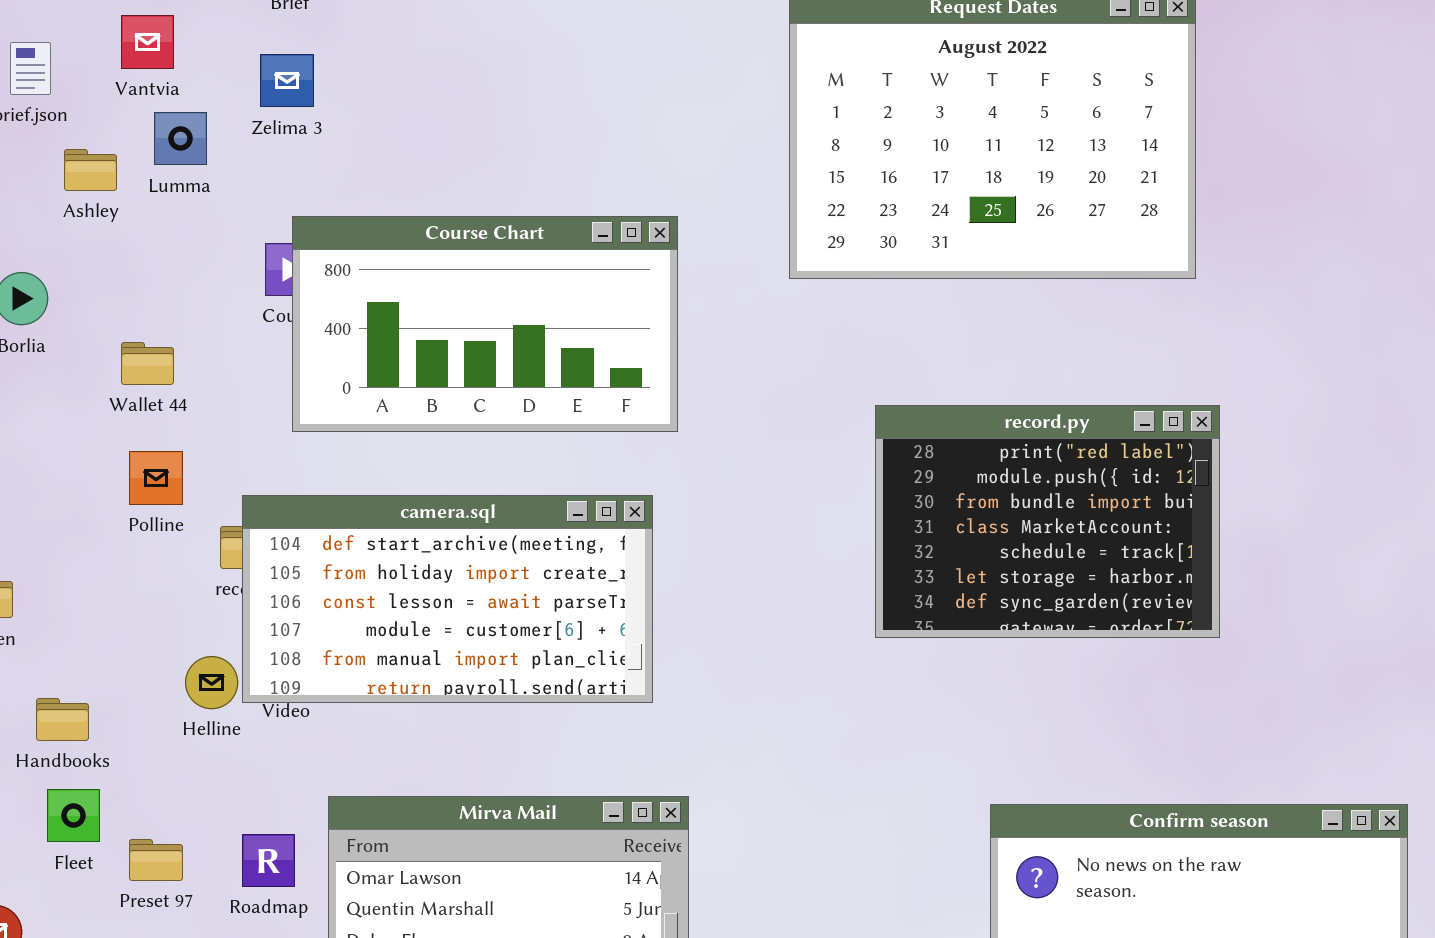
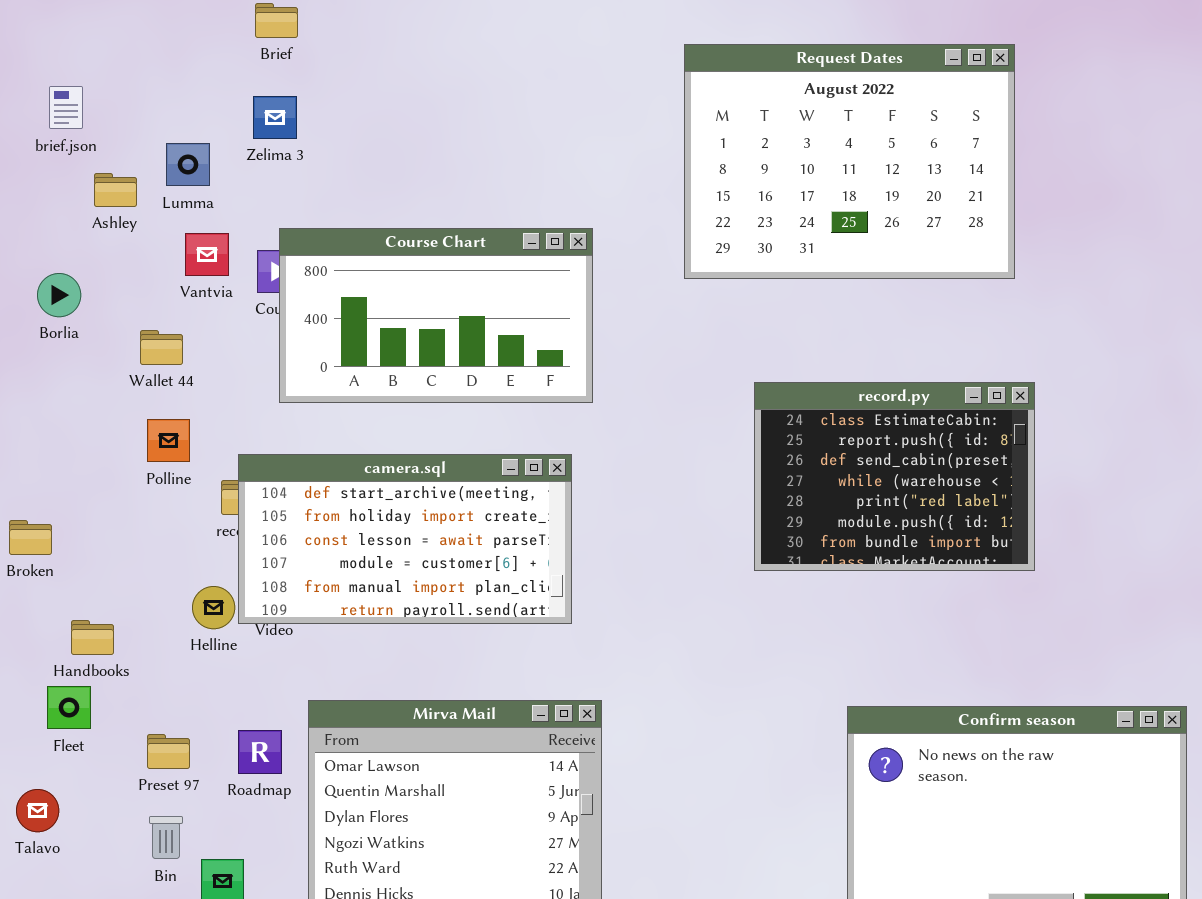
Vantvia: [121,15,174,69] -> [185,233,229,276], moved
record.py: [875,405,1220,638] -> [754,382,1035,571], scrolled up 4 rows
Fleet: [47,789,100,842] -> [47,686,91,729], moved

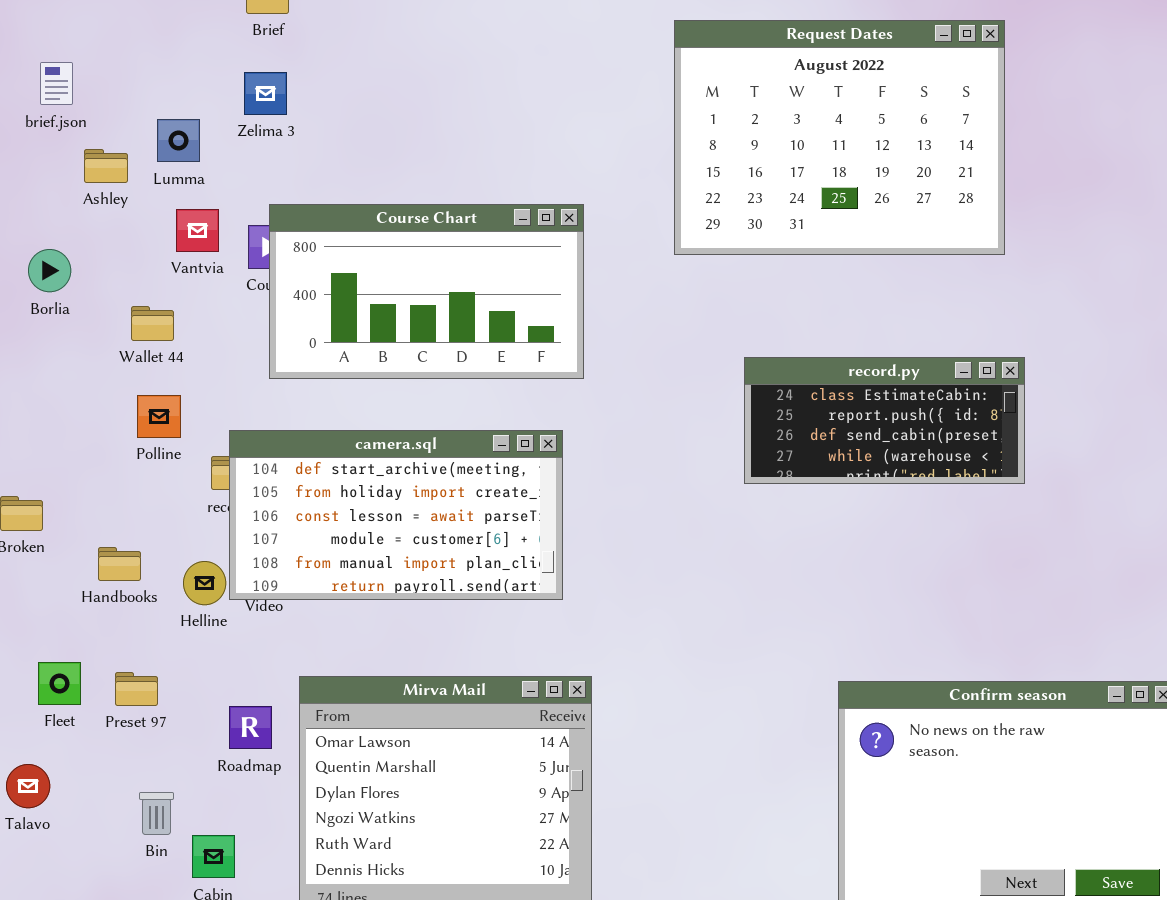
record.py: [754,382,1035,571] -> [744,357,1025,484], resized
Handbooks: [71,620,114,655] -> [98,547,141,581], moved
Preset 97: [147,734,190,769] -> [115,672,158,706], moved

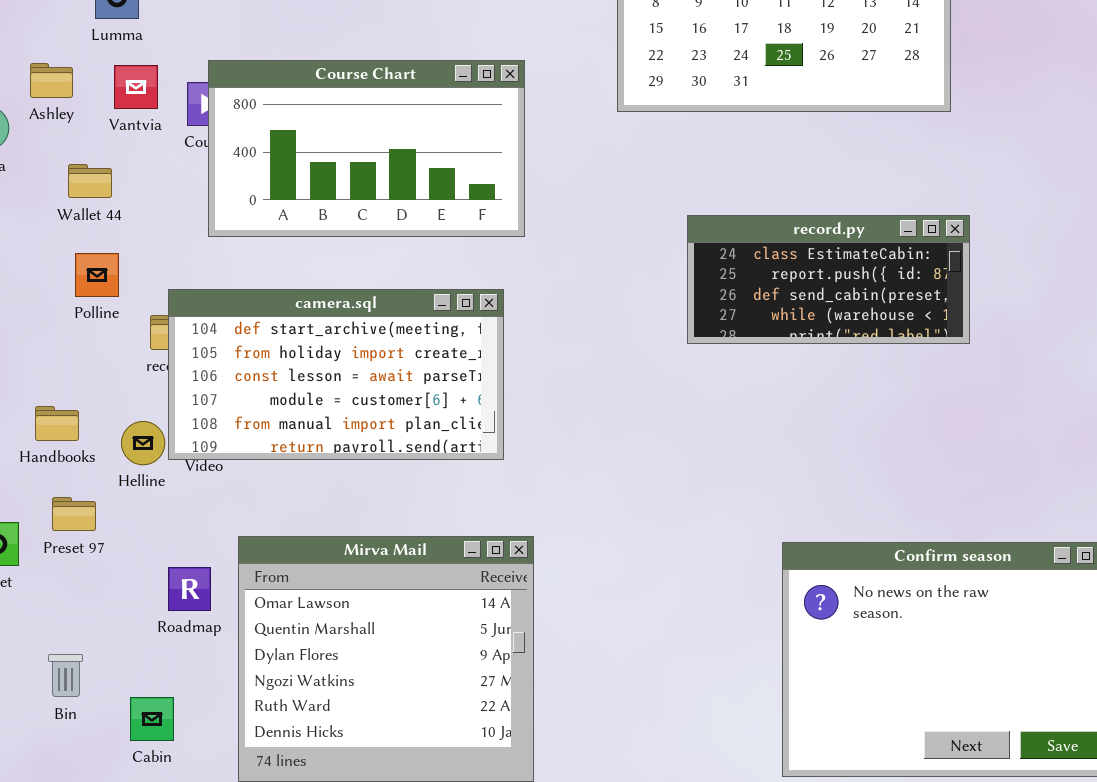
Ashley: [84,149,128,183] -> [30,63,73,98], moved
Preset 97: [115,672,158,706] -> [52,497,96,531], moved
Bin: [139,792,174,835] -> [48,654,83,697], moved

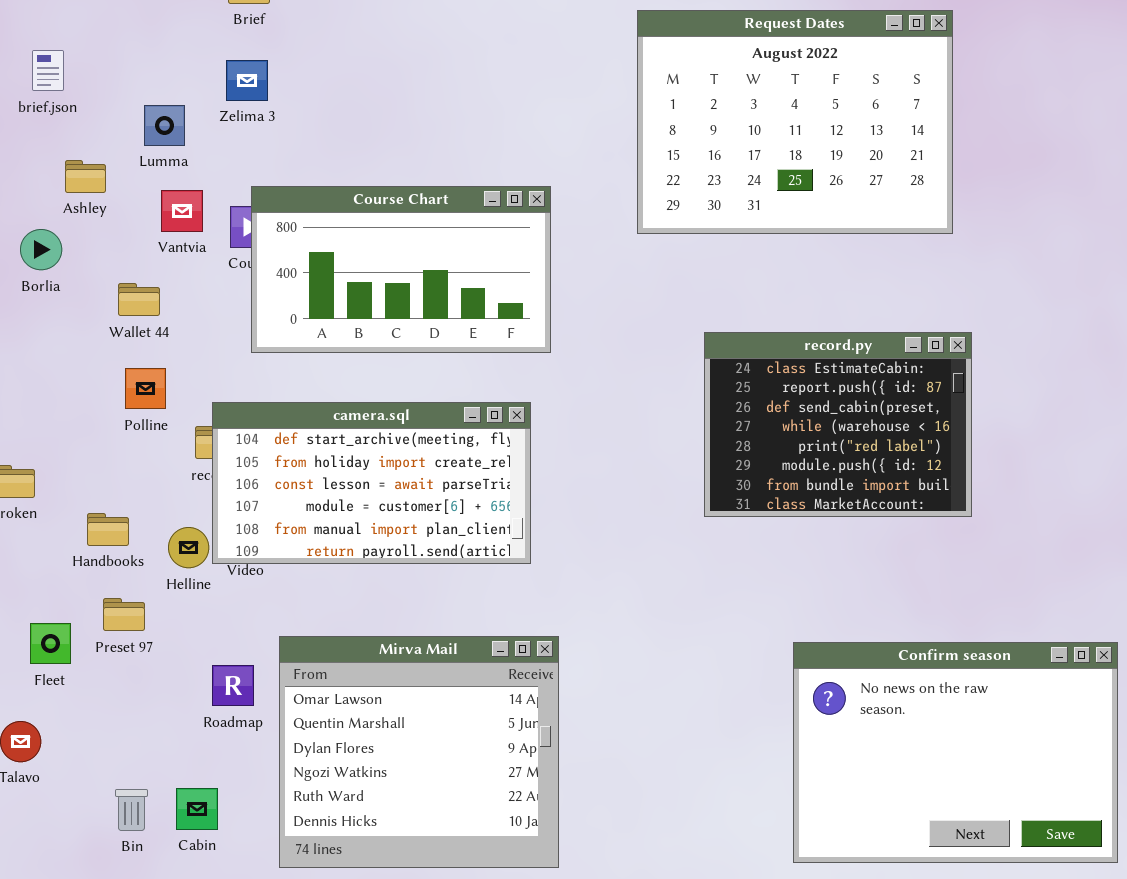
Ashley: [30,63,73,98] -> [65,160,106,193], moved
record.py: [687,215,970,344] -> [704,332,972,517], resized
Bin: [48,654,83,697] -> [115,789,148,831], moved

